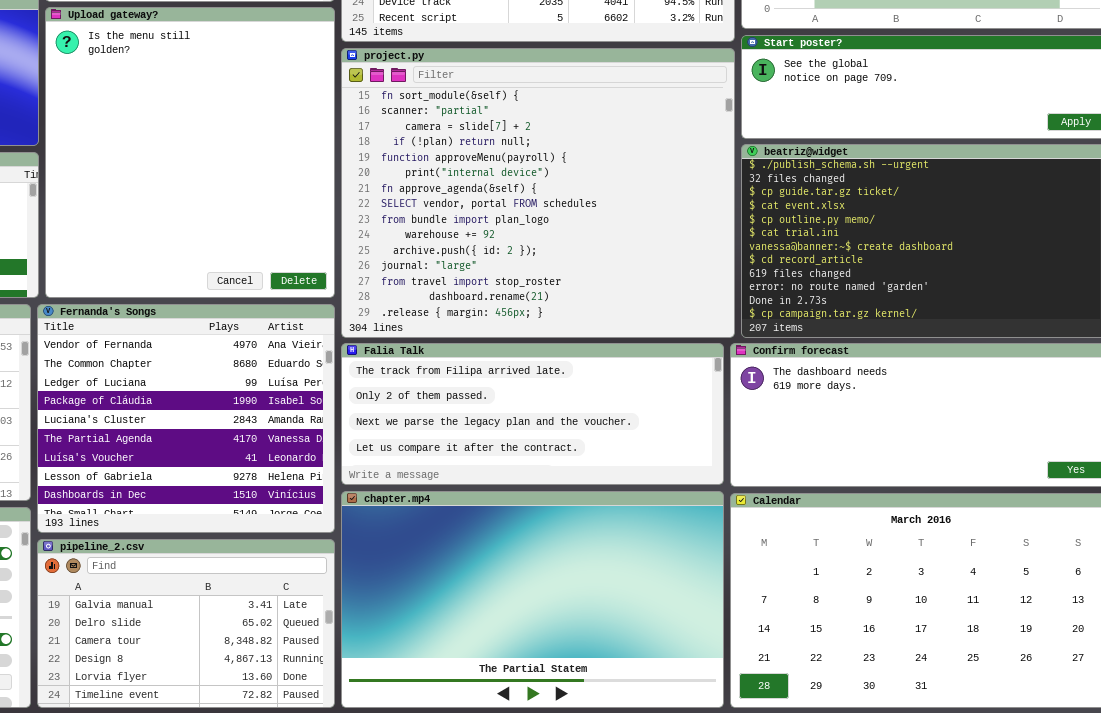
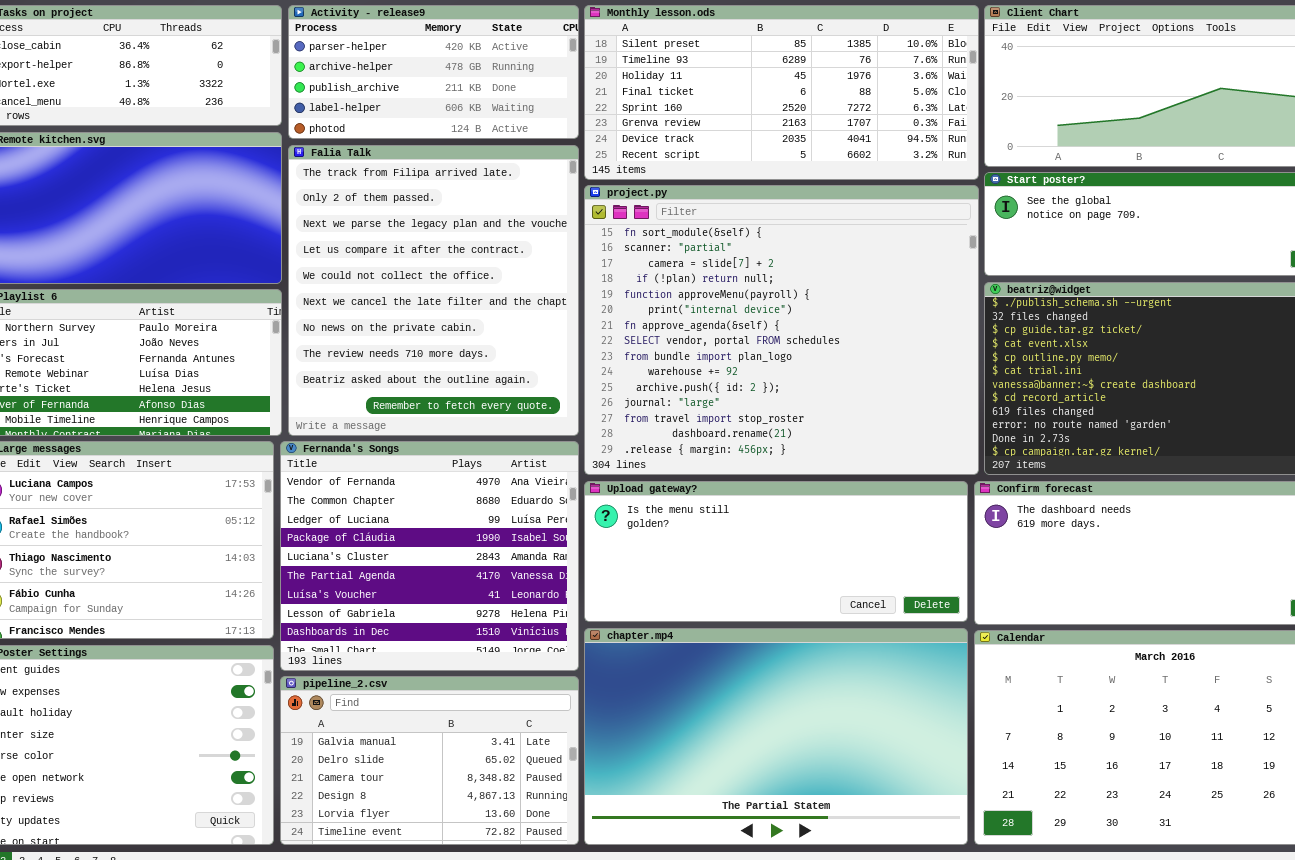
Upload gateway?: [45,7,335,298] -> [584,481,968,622], moved, resized
Falia Talk: [341,343,724,485] -> [288,145,579,436], moved, resized

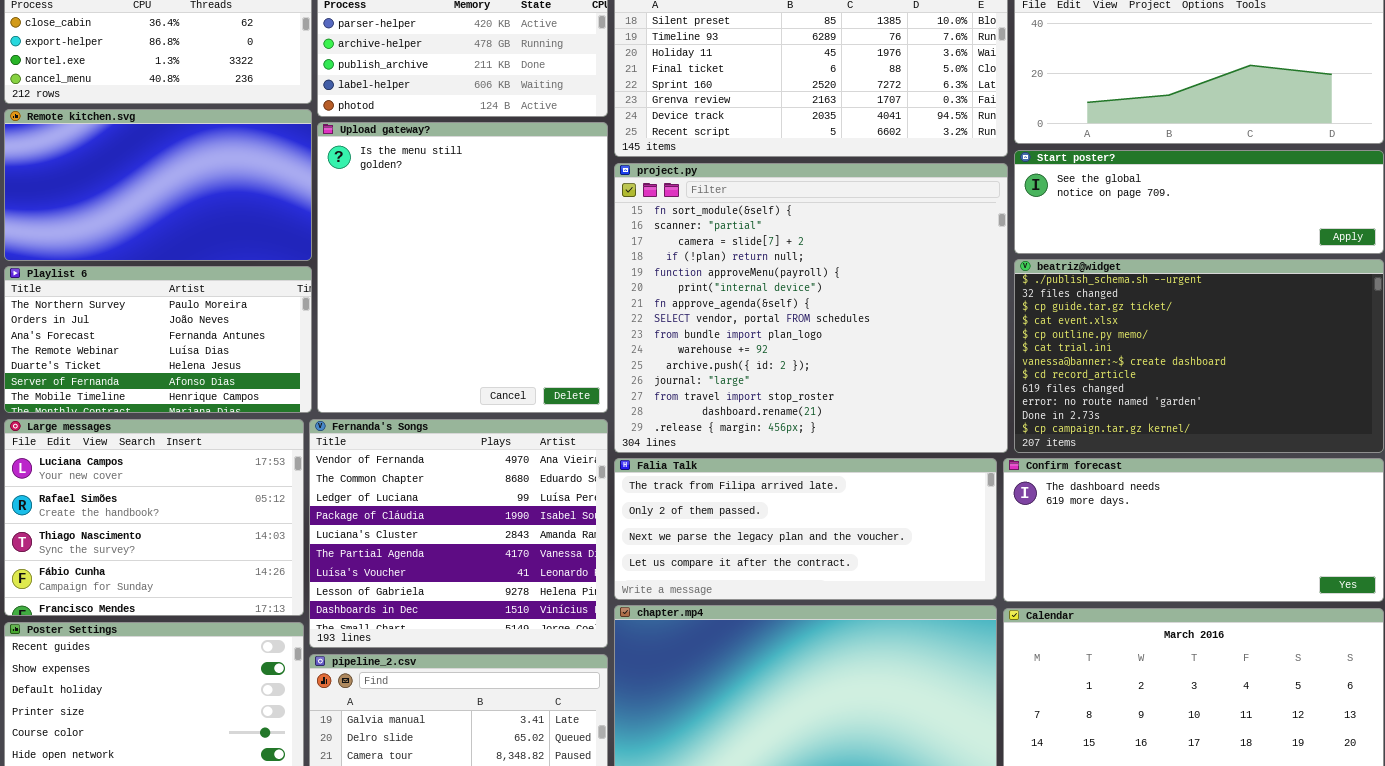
Falia Talk: [288,145,579,436] -> [614,458,997,600], moved, resized
Upload gateway?: [584,481,968,622] -> [317,122,608,413], moved, resized

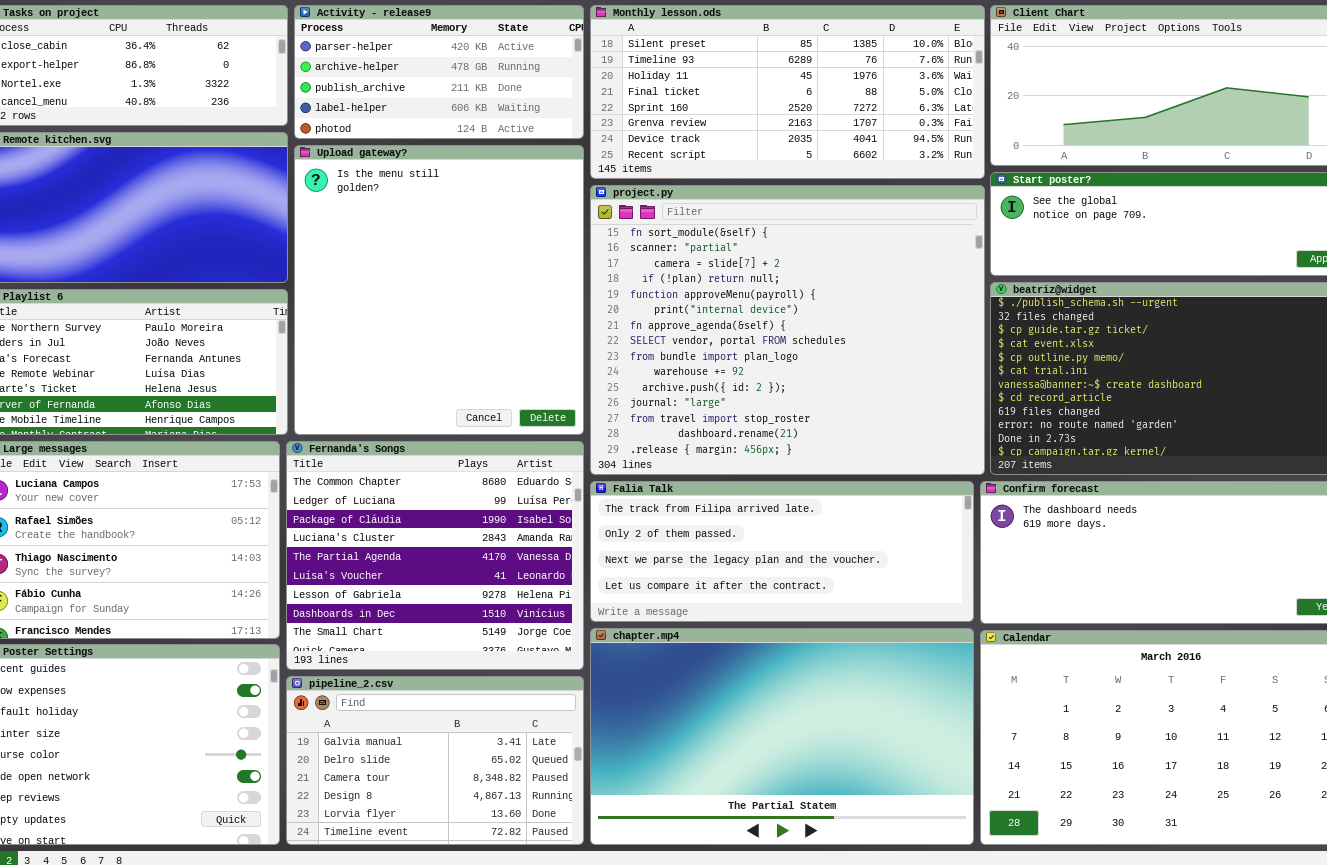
Fernanda's Songs: [309,419,608,648] -> [286,441,584,670], scrolled down 1 row

